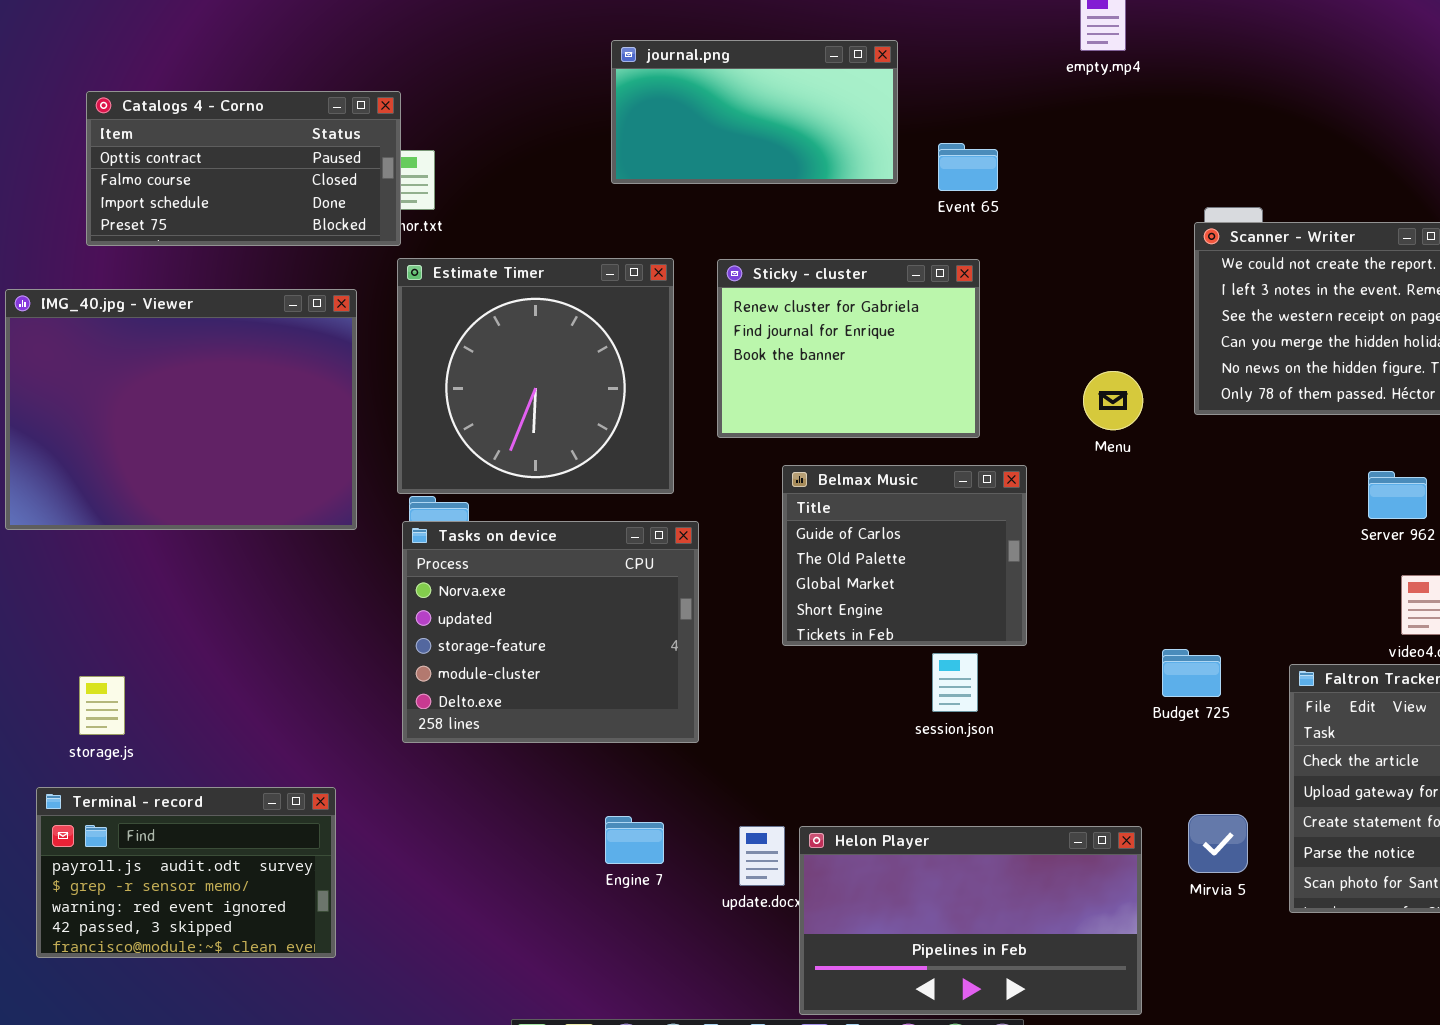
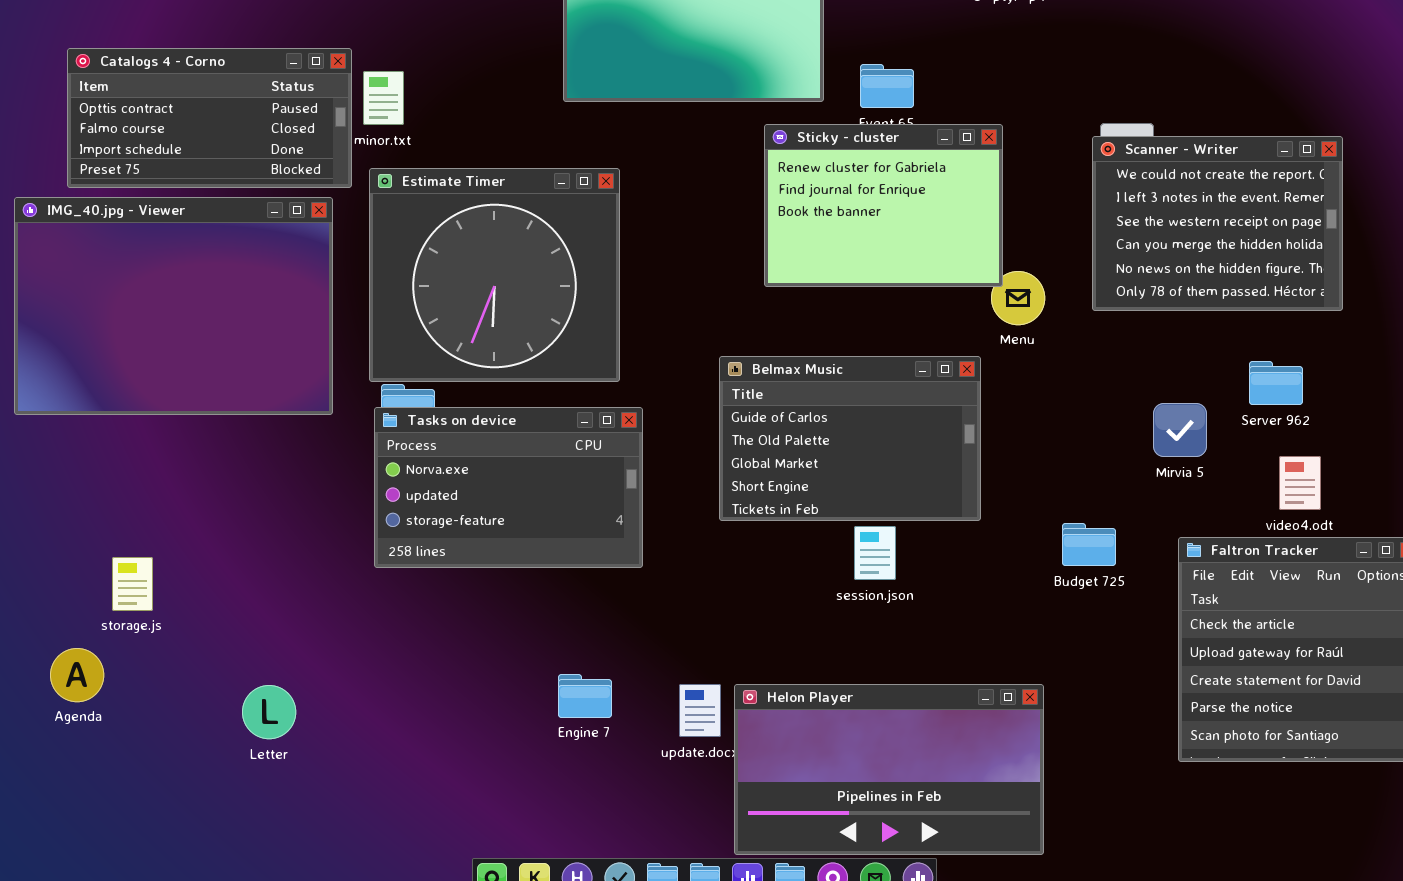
Catalogs 4 - Corno: [86,91,401,246] -> [67,48,352,188], moved
Sticky - cluster: [717,259,980,438] -> [764,124,1003,287], moved
Belmax Music: [782,465,1027,646] -> [719,356,981,521], resized
Tasks on device: [402,521,699,743] -> [374,407,643,568], resized
storage.js: [79,676,125,735] -> [112,557,153,611], moved
Terminal - record: [36,787,336,958] -> none, closed
Mirvia 5: [1188,814,1248,873] -> [1153,403,1207,457], moved

